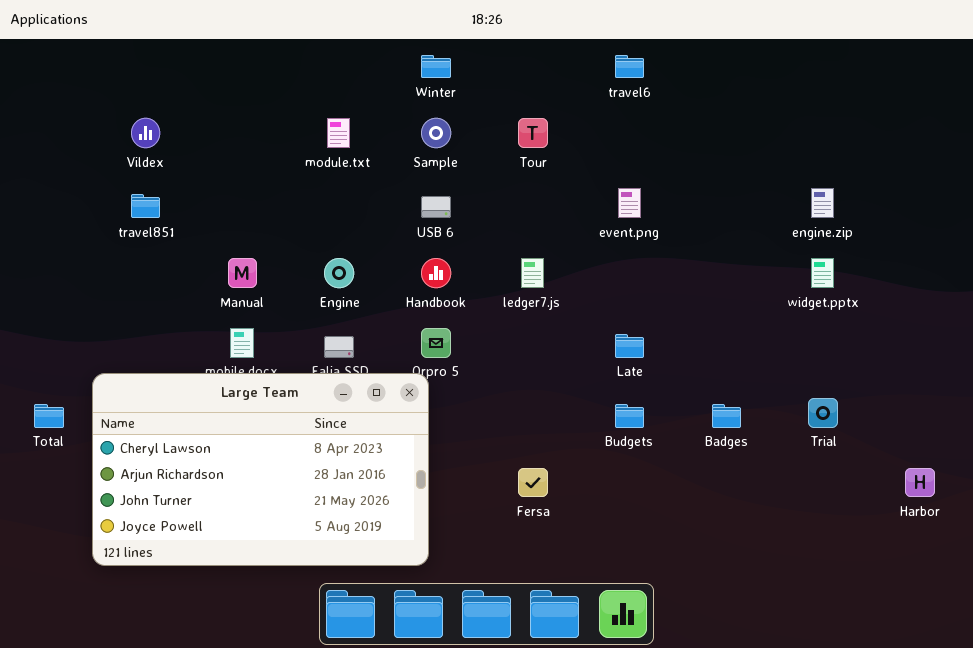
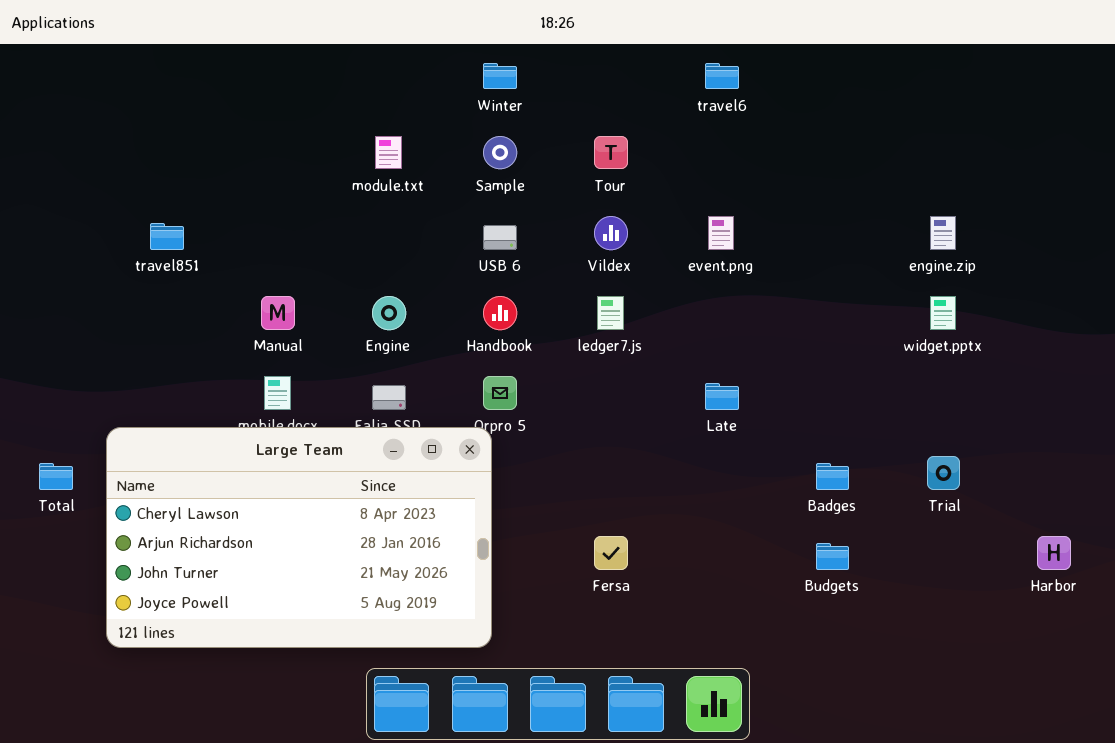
Vildex: [131,118,160,148] -> [594,216,628,250], moved
Budgets: [615,404,644,428] -> [816,543,849,570], moved

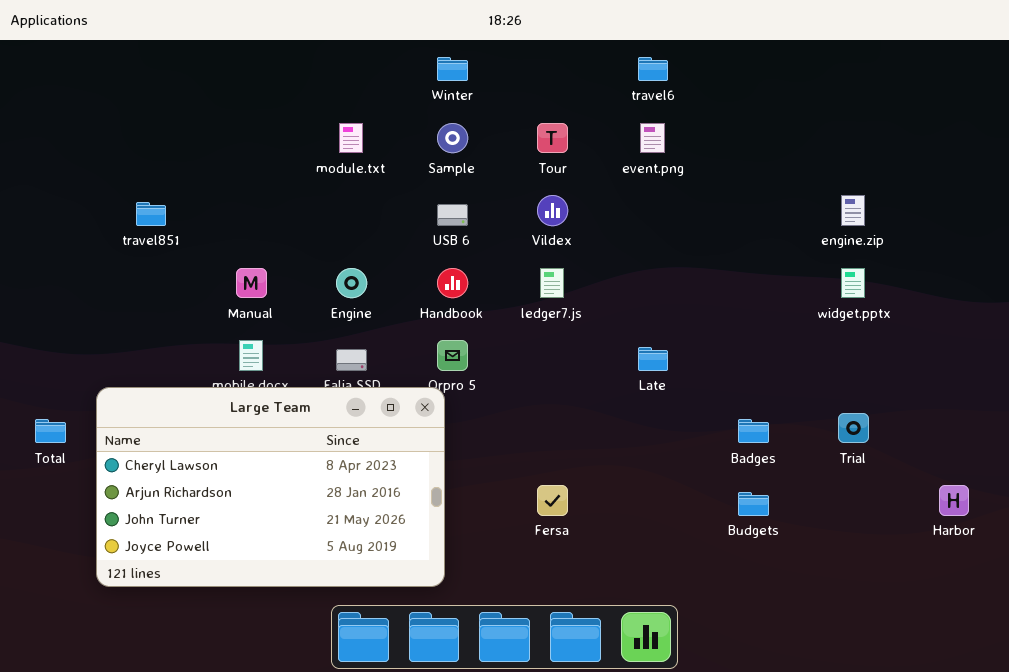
event.png: [708,216,734,250] -> [640,123,665,153], moved

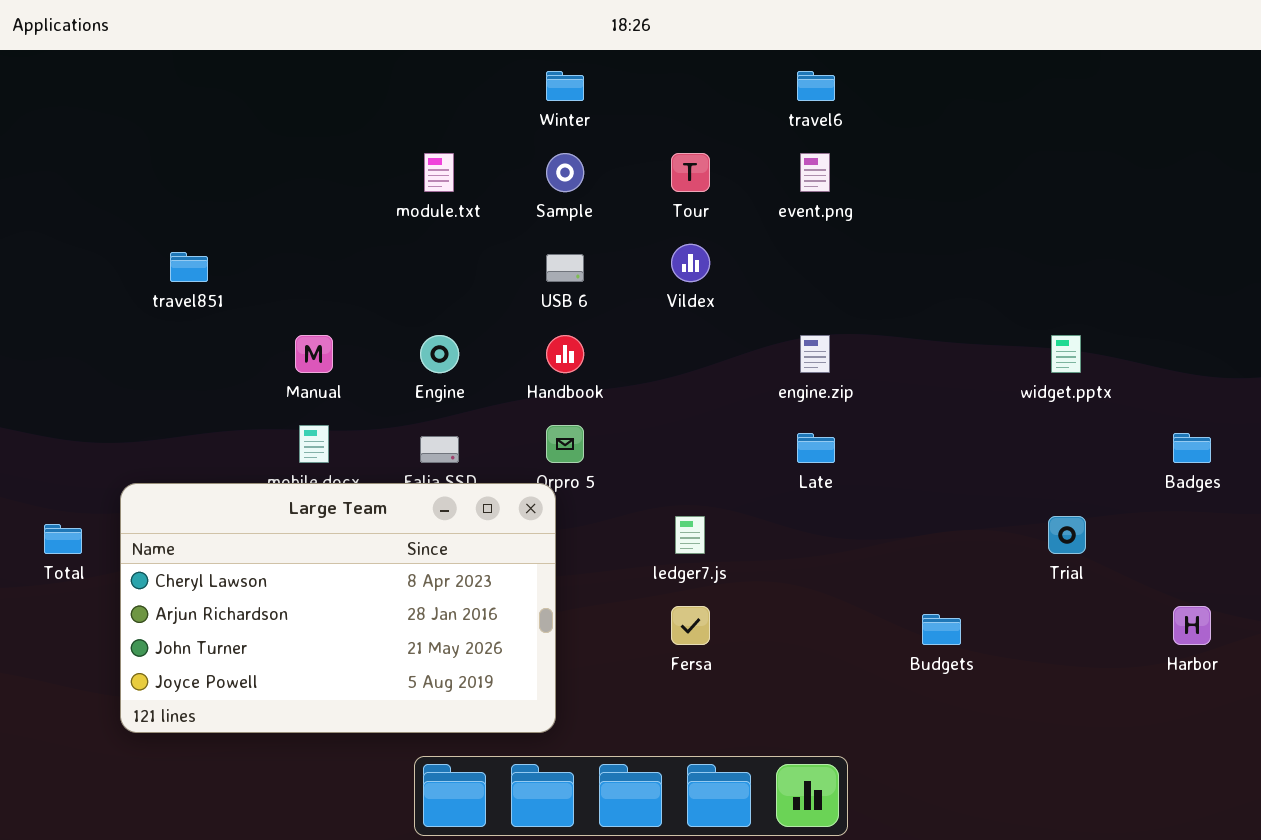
engine.zip: [841,195,865,226] -> [800,335,830,373], moved
ledger7.js: [540,268,564,298] -> [675,516,705,554], moved
Badges: [738,419,769,443] -> [1173,433,1211,463], moved

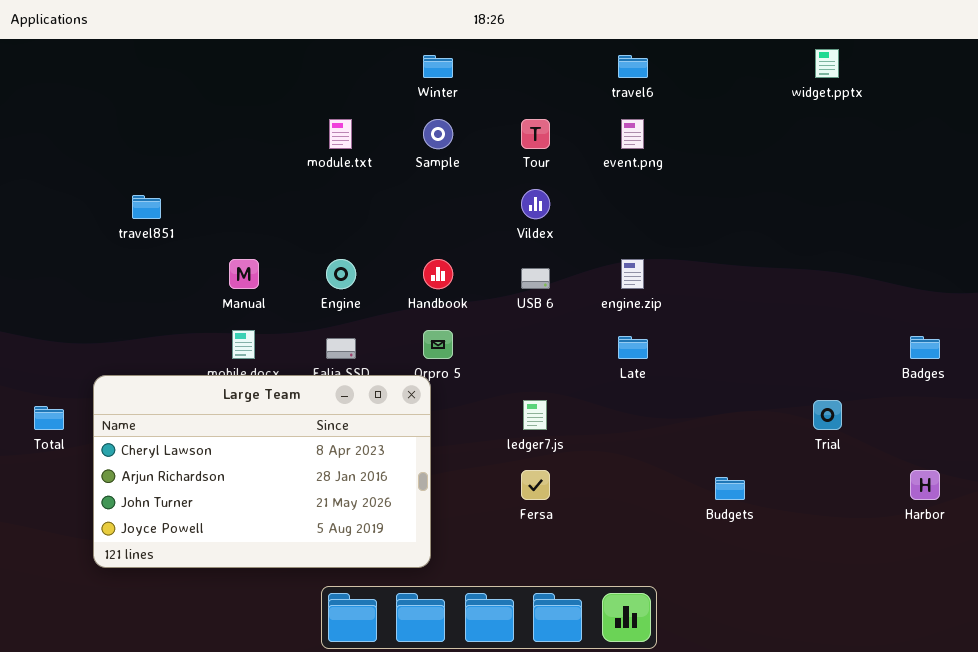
USB 6: [546,254,584,282] -> [521,268,550,289], moved
widget.pptx: [1051,335,1081,373] -> [815,49,839,78], moved

